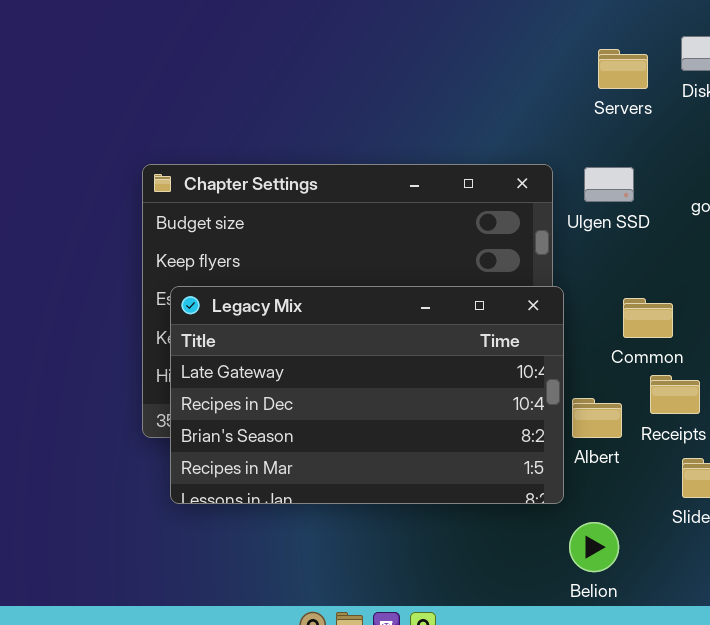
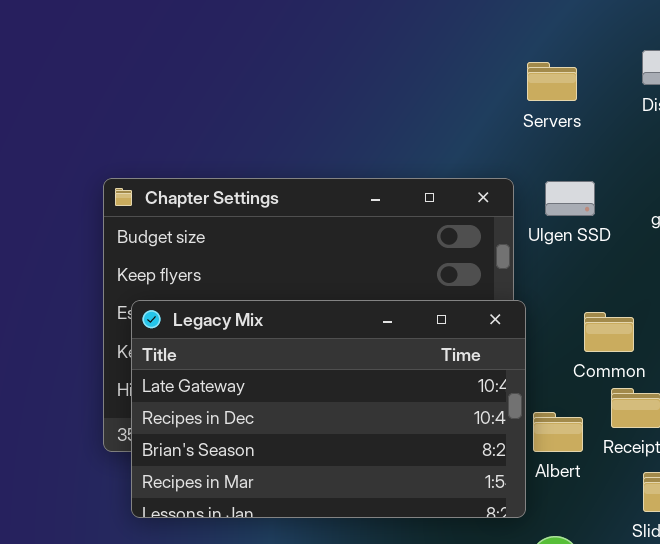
Servers: [598,49,648,89] -> [527,62,577,101], moved

